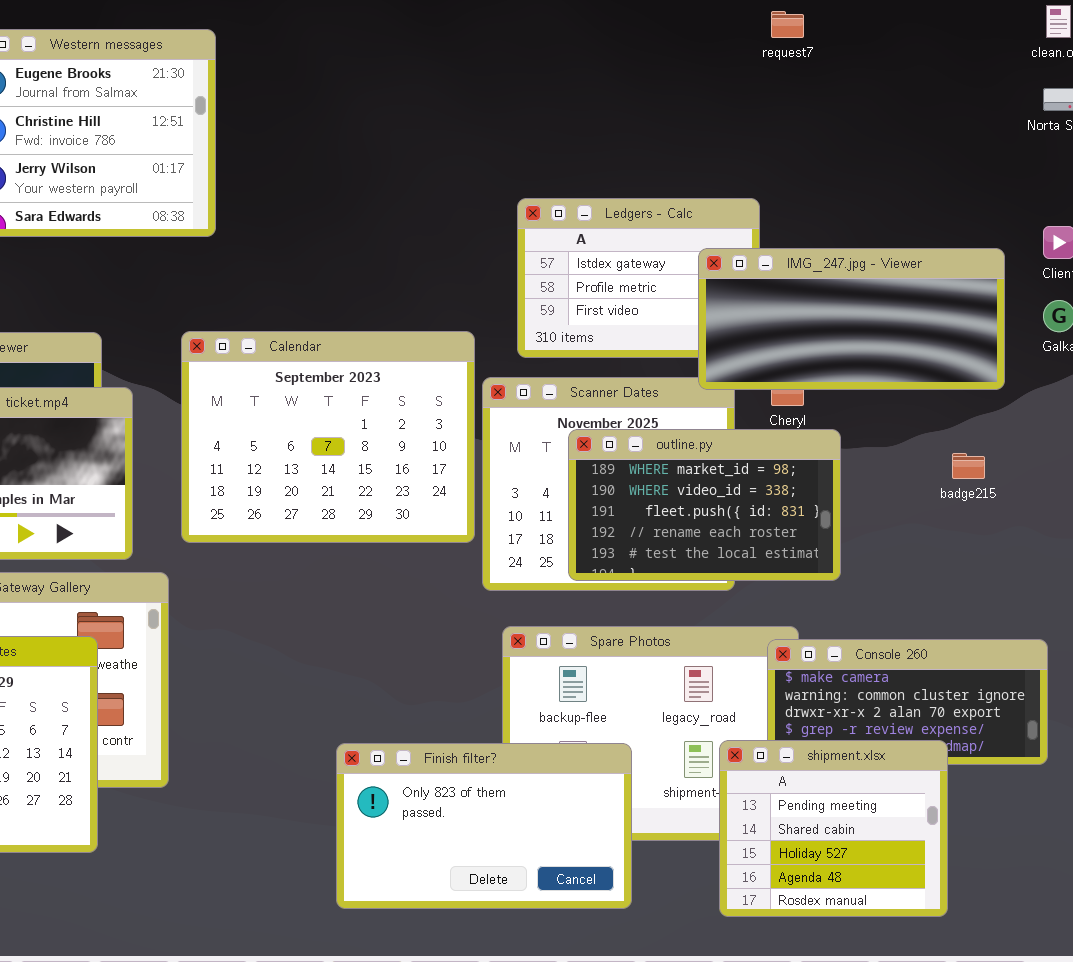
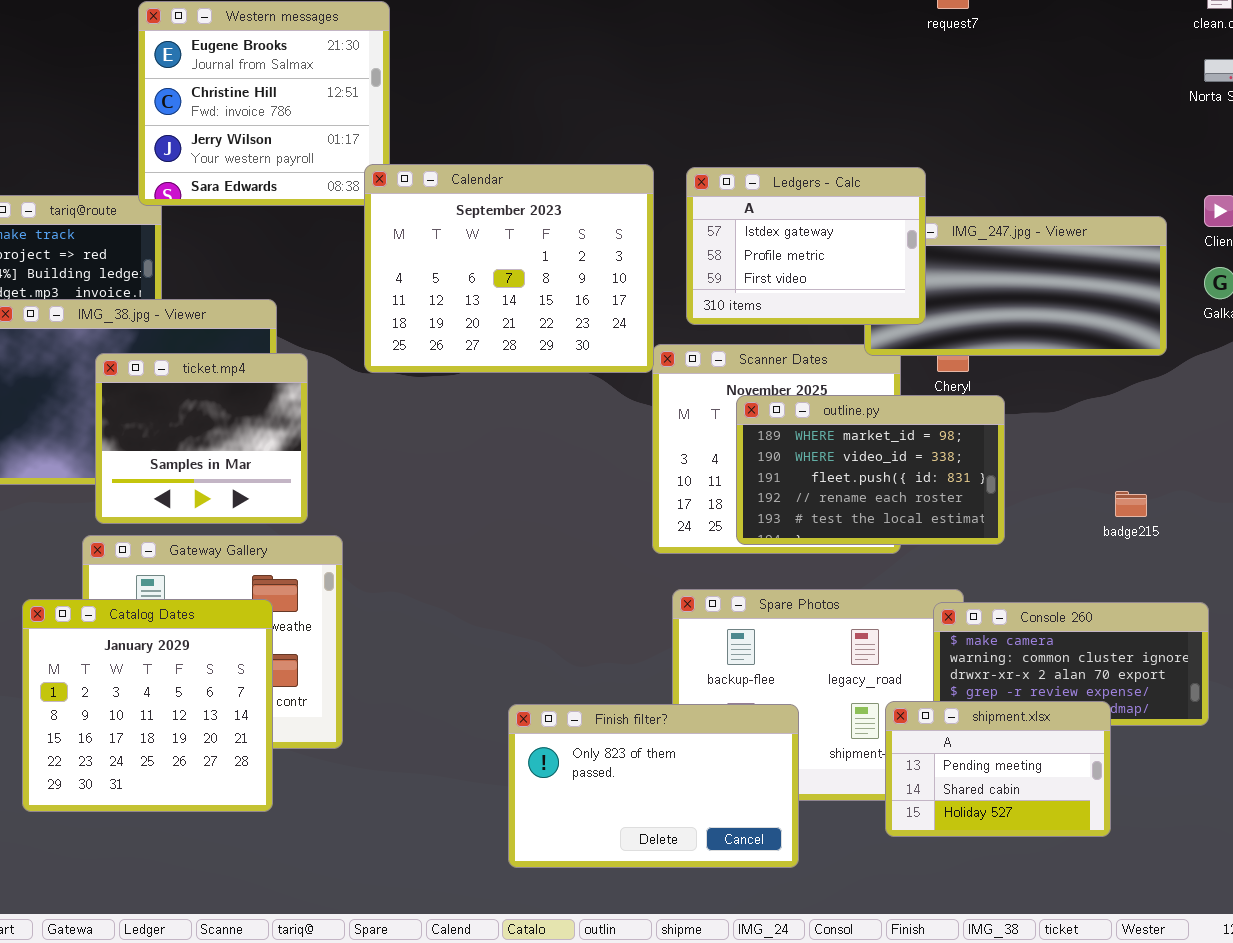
Ledgers - Calc: [517,198,760,358] -> [686,167,926,325], raised
Calendar: [181,331,475,543] -> [364,164,654,373], moved
badge215: [952,453,985,479] -> [1115,491,1147,517], moved
shipment.xlsx: [719,740,948,917] -> [885,701,1111,837], resized

